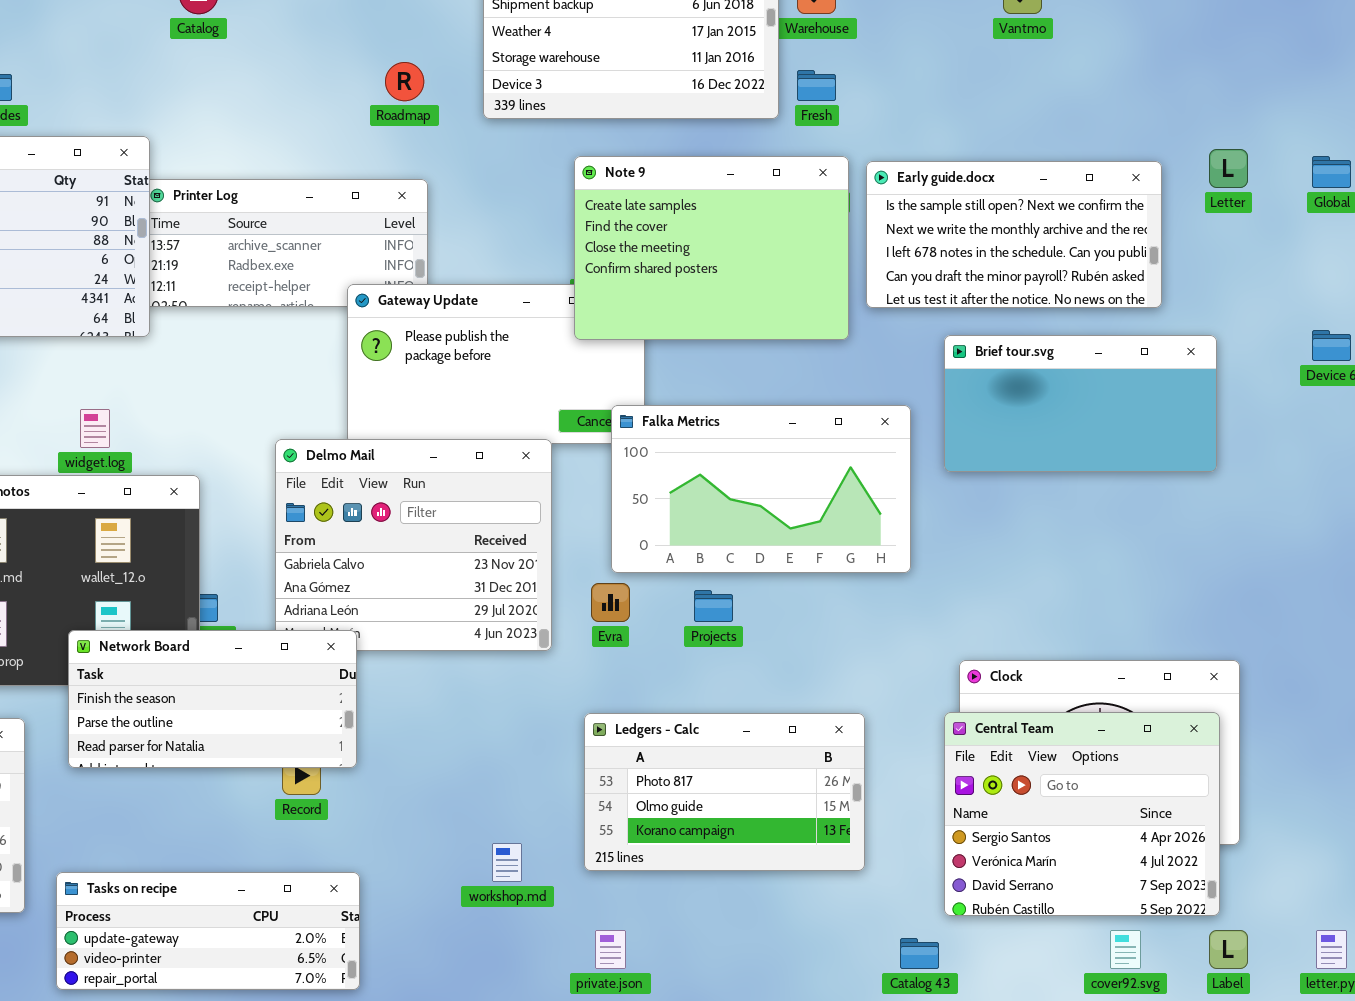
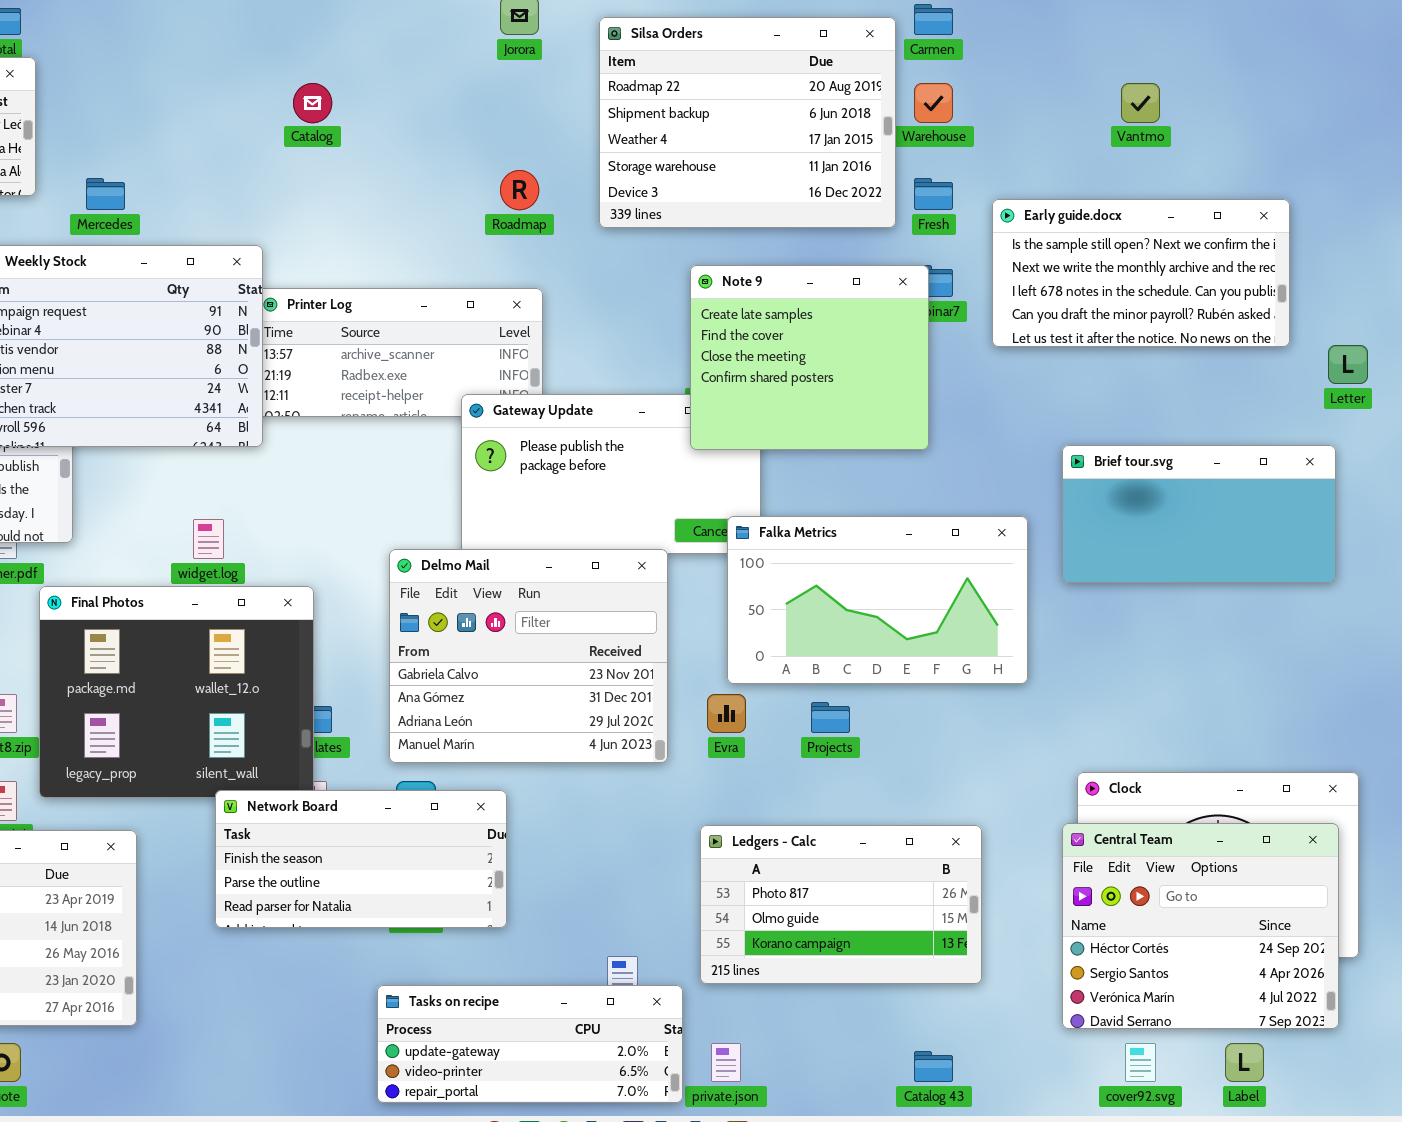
Letter: [1209,149,1248,188] -> [1328,345,1368,384], moved
Note 9: [574,156,849,340] -> [690,265,929,450], resized
Early guide.docx: [866,161,1162,308] -> [992,199,1290,347], moved
Network Board: [68,630,357,768] -> [215,790,507,928], moved
Central Team: [944,712,1220,916] -> [1062,823,1339,1029], scrolled up 1 row
Tasks on recipe: [56,872,360,990] -> [377,985,683,1103], moved
cover92.svg: [1110,930,1141,969] -> [1125,1043,1156,1082], moved
Label: [1209,930,1248,969] -> [1225,1043,1264,1082], moved
Catalog 43: [900,938,939,969] -> [914,1051,953,1082], moved

